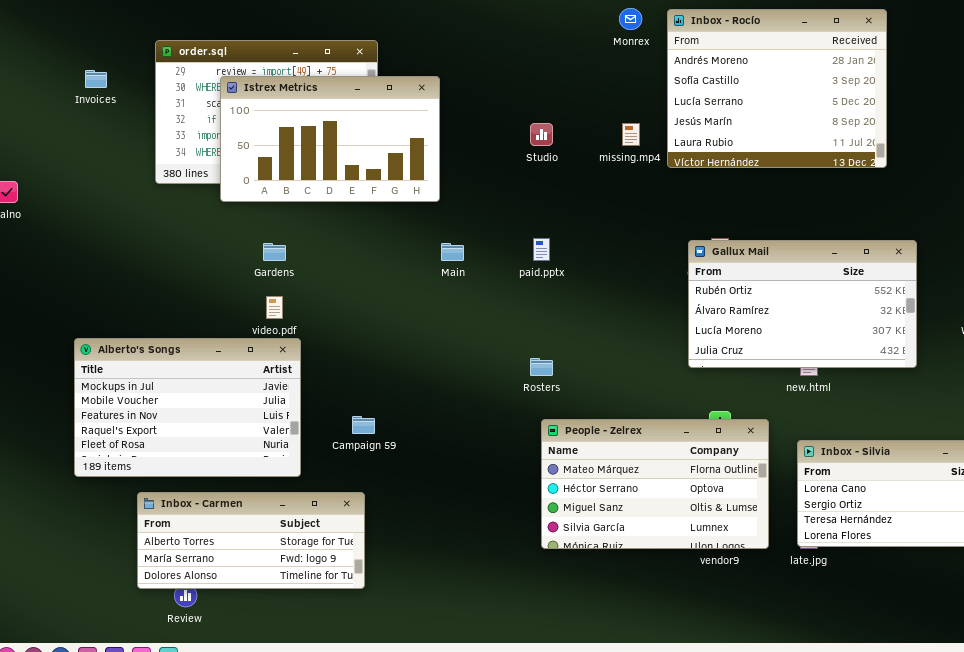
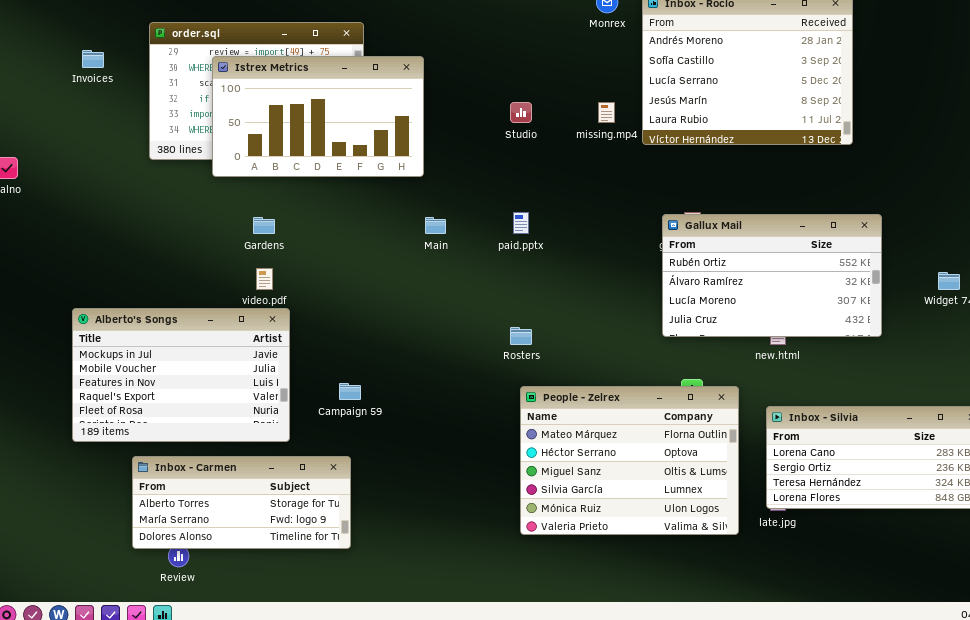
People - Zelrex: [541,419,769,549] -> [520,386,739,535], resized

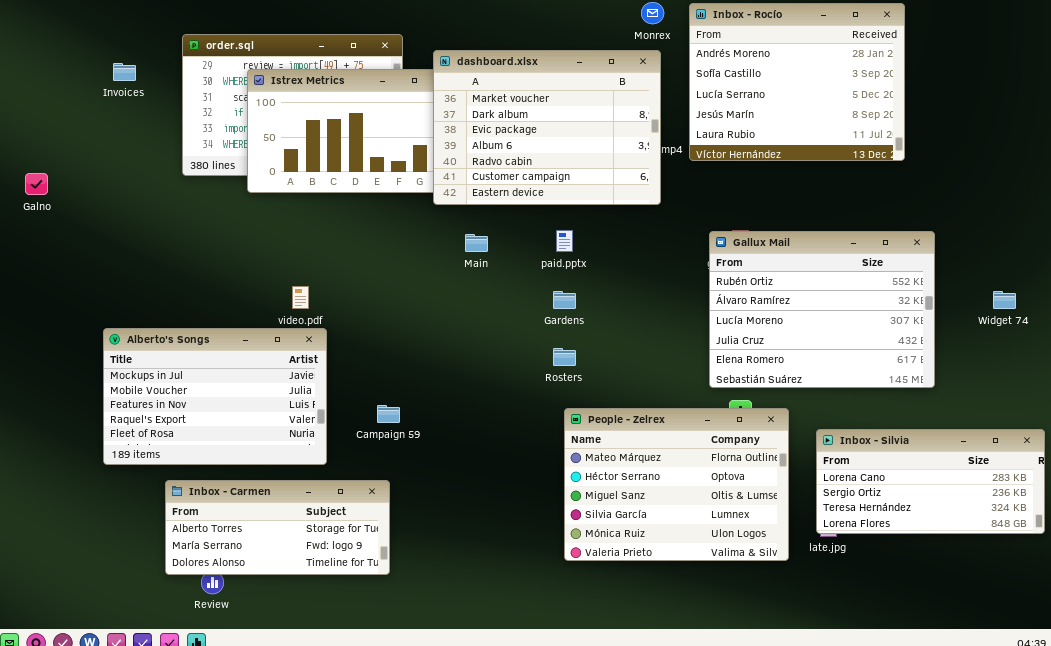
dashboard.xlsx: none -> [433,50,661,205], opened
Gallux Mail: [662,214,882,337] -> [709,231,935,388], resized
Gardens: [253,217,275,234] -> [553,291,576,309], moved

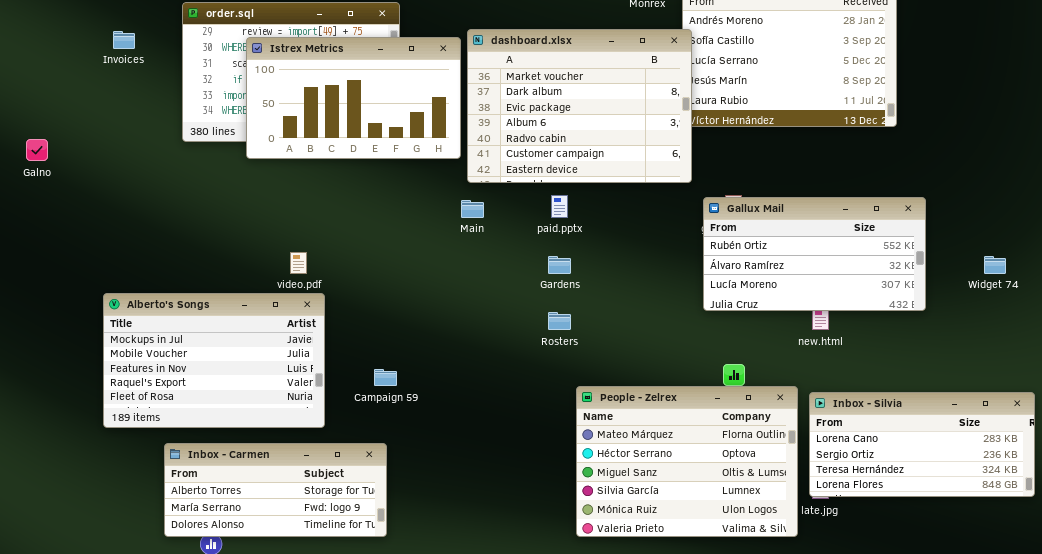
dashboard.xlsx: [433,50,661,205] -> [467,29,692,183], moved
Gallux Mail: [709,231,935,388] -> [703,197,926,311], resized
People - Zelrex: [564,408,789,561] -> [576,386,798,537], moved

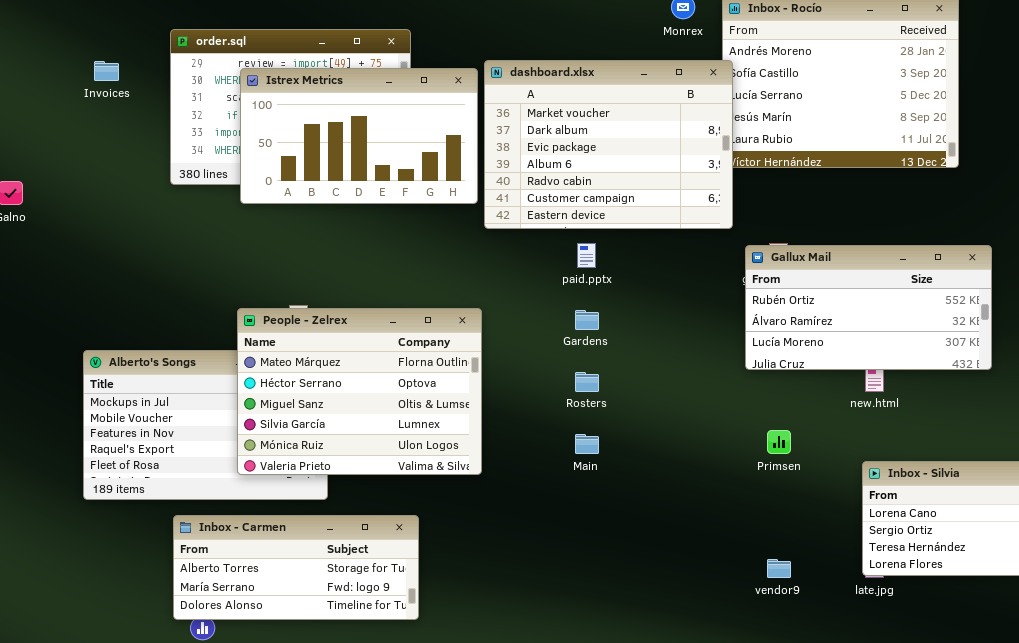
Main: [461,200,484,218] -> [575,434,599,454], moved
People - Zelrex: [576,386,798,537] -> [237,308,482,475], moved
Inbox - Carmen: [164,443,387,537] -> [173,515,419,620], moved

